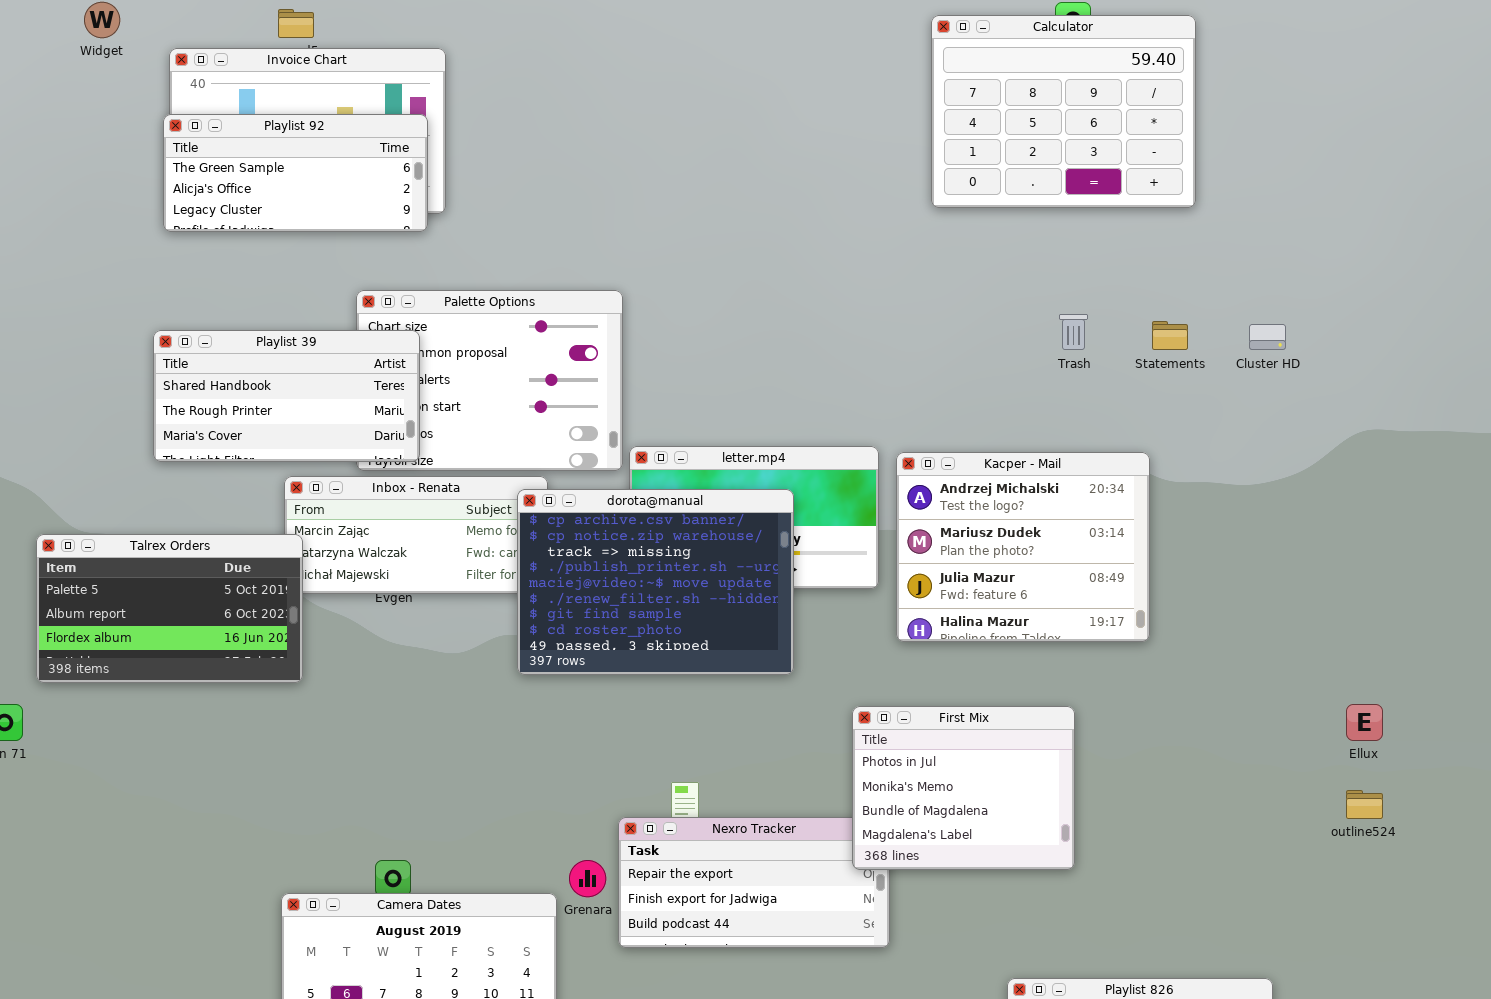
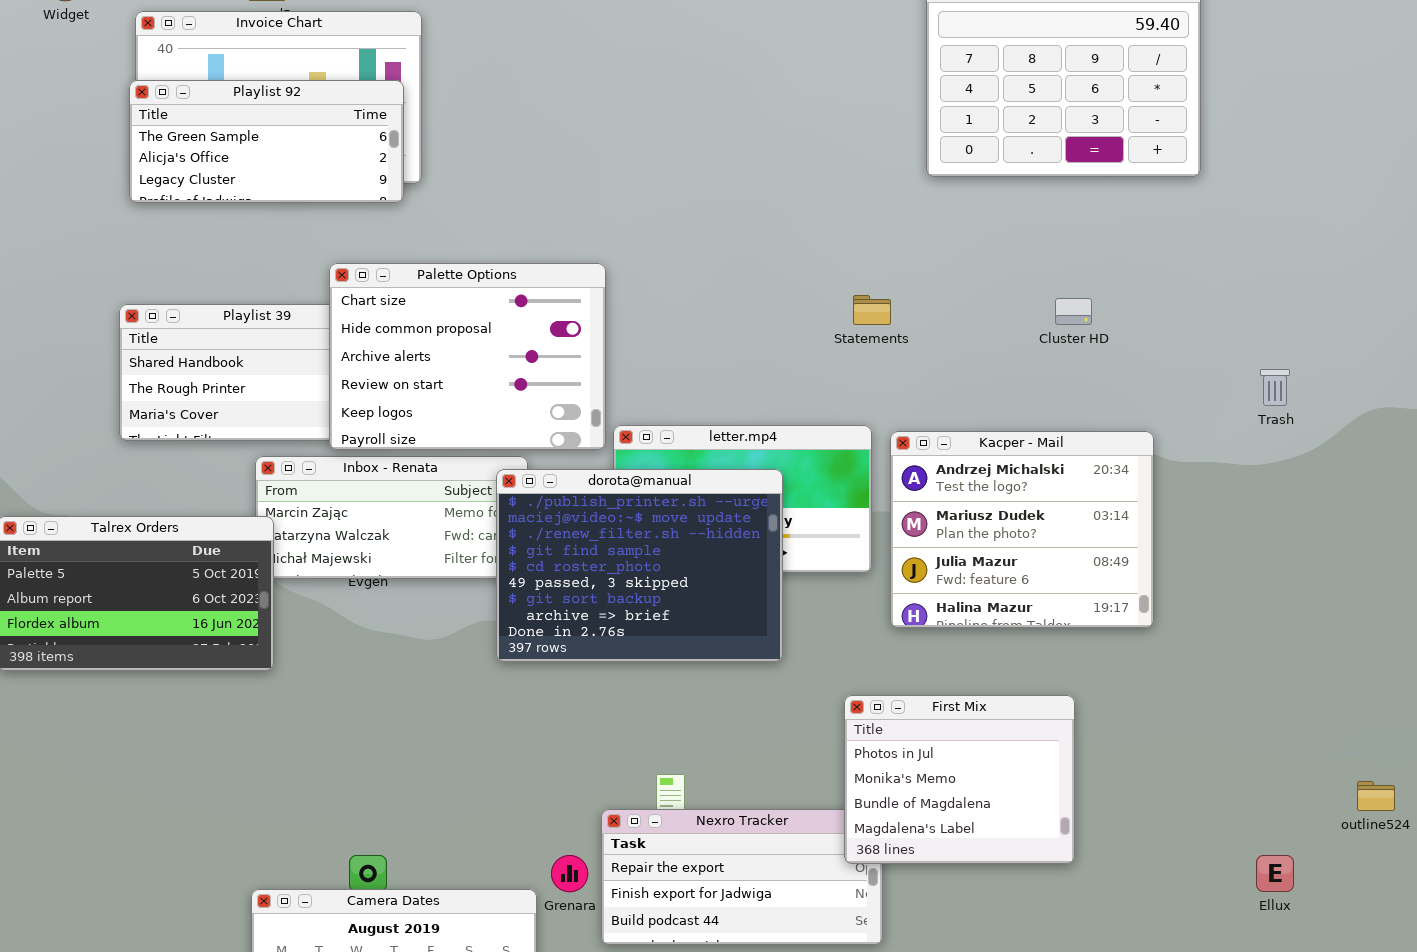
Palette Options: [356,290,623,471] -> [329,263,606,450], raised
Trash: [1059,314,1088,350] -> [1260,369,1290,406], moved
Statements: [1152,321,1188,350] -> [853,295,891,325], moved
Cluster HD: [1249,324,1286,350] -> [1055,298,1092,325], moved
dorota@manual: [517,489,794,675] -> [496,469,783,662], scrolled down 3 rows
Ellux: [1346,704,1383,741] -> [1256,855,1294,892], moved

